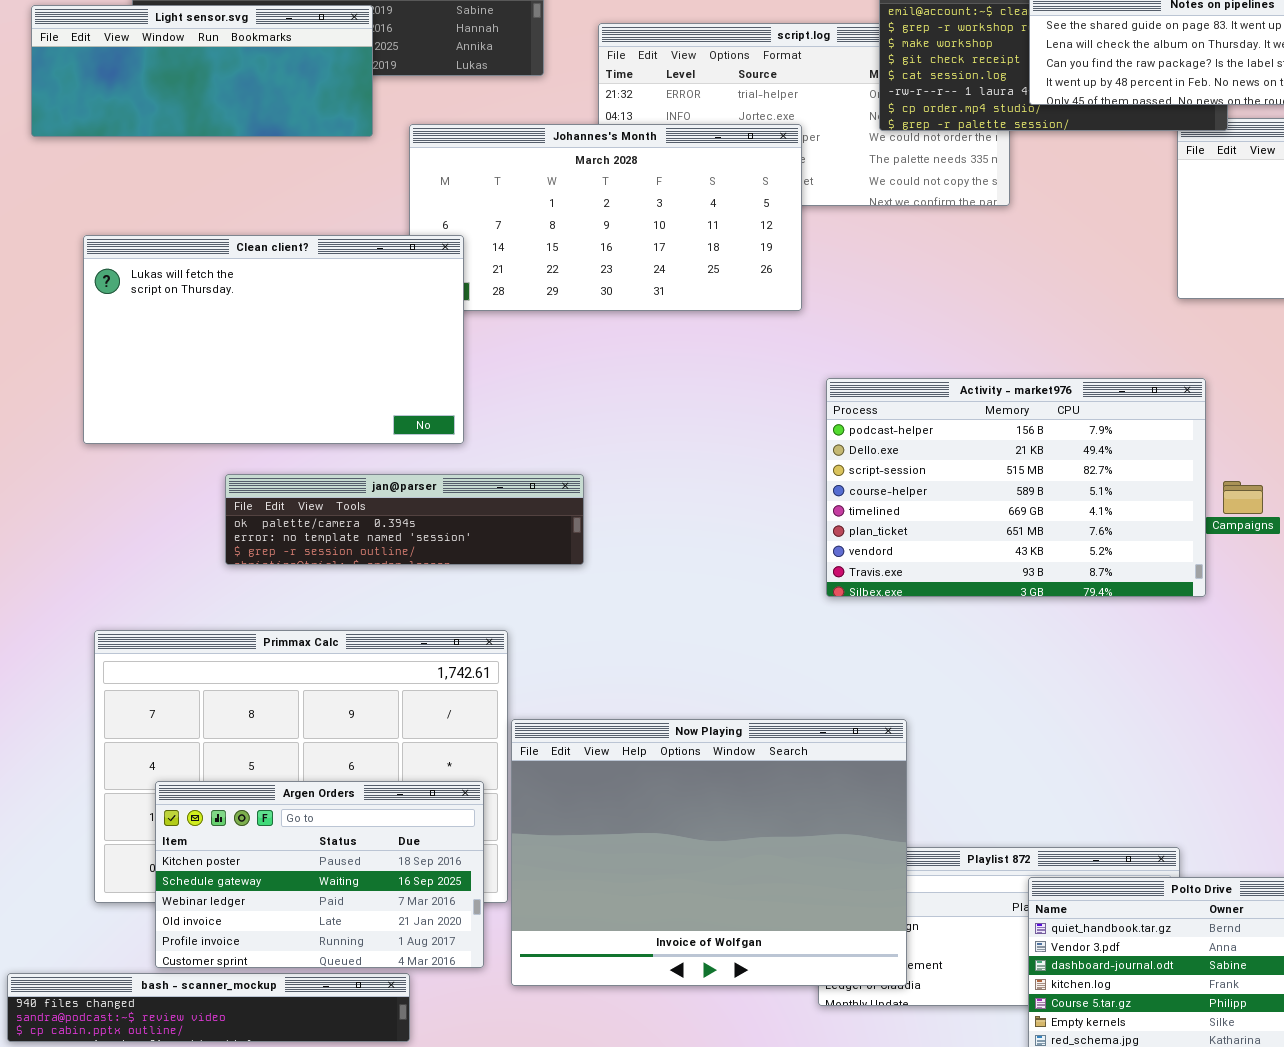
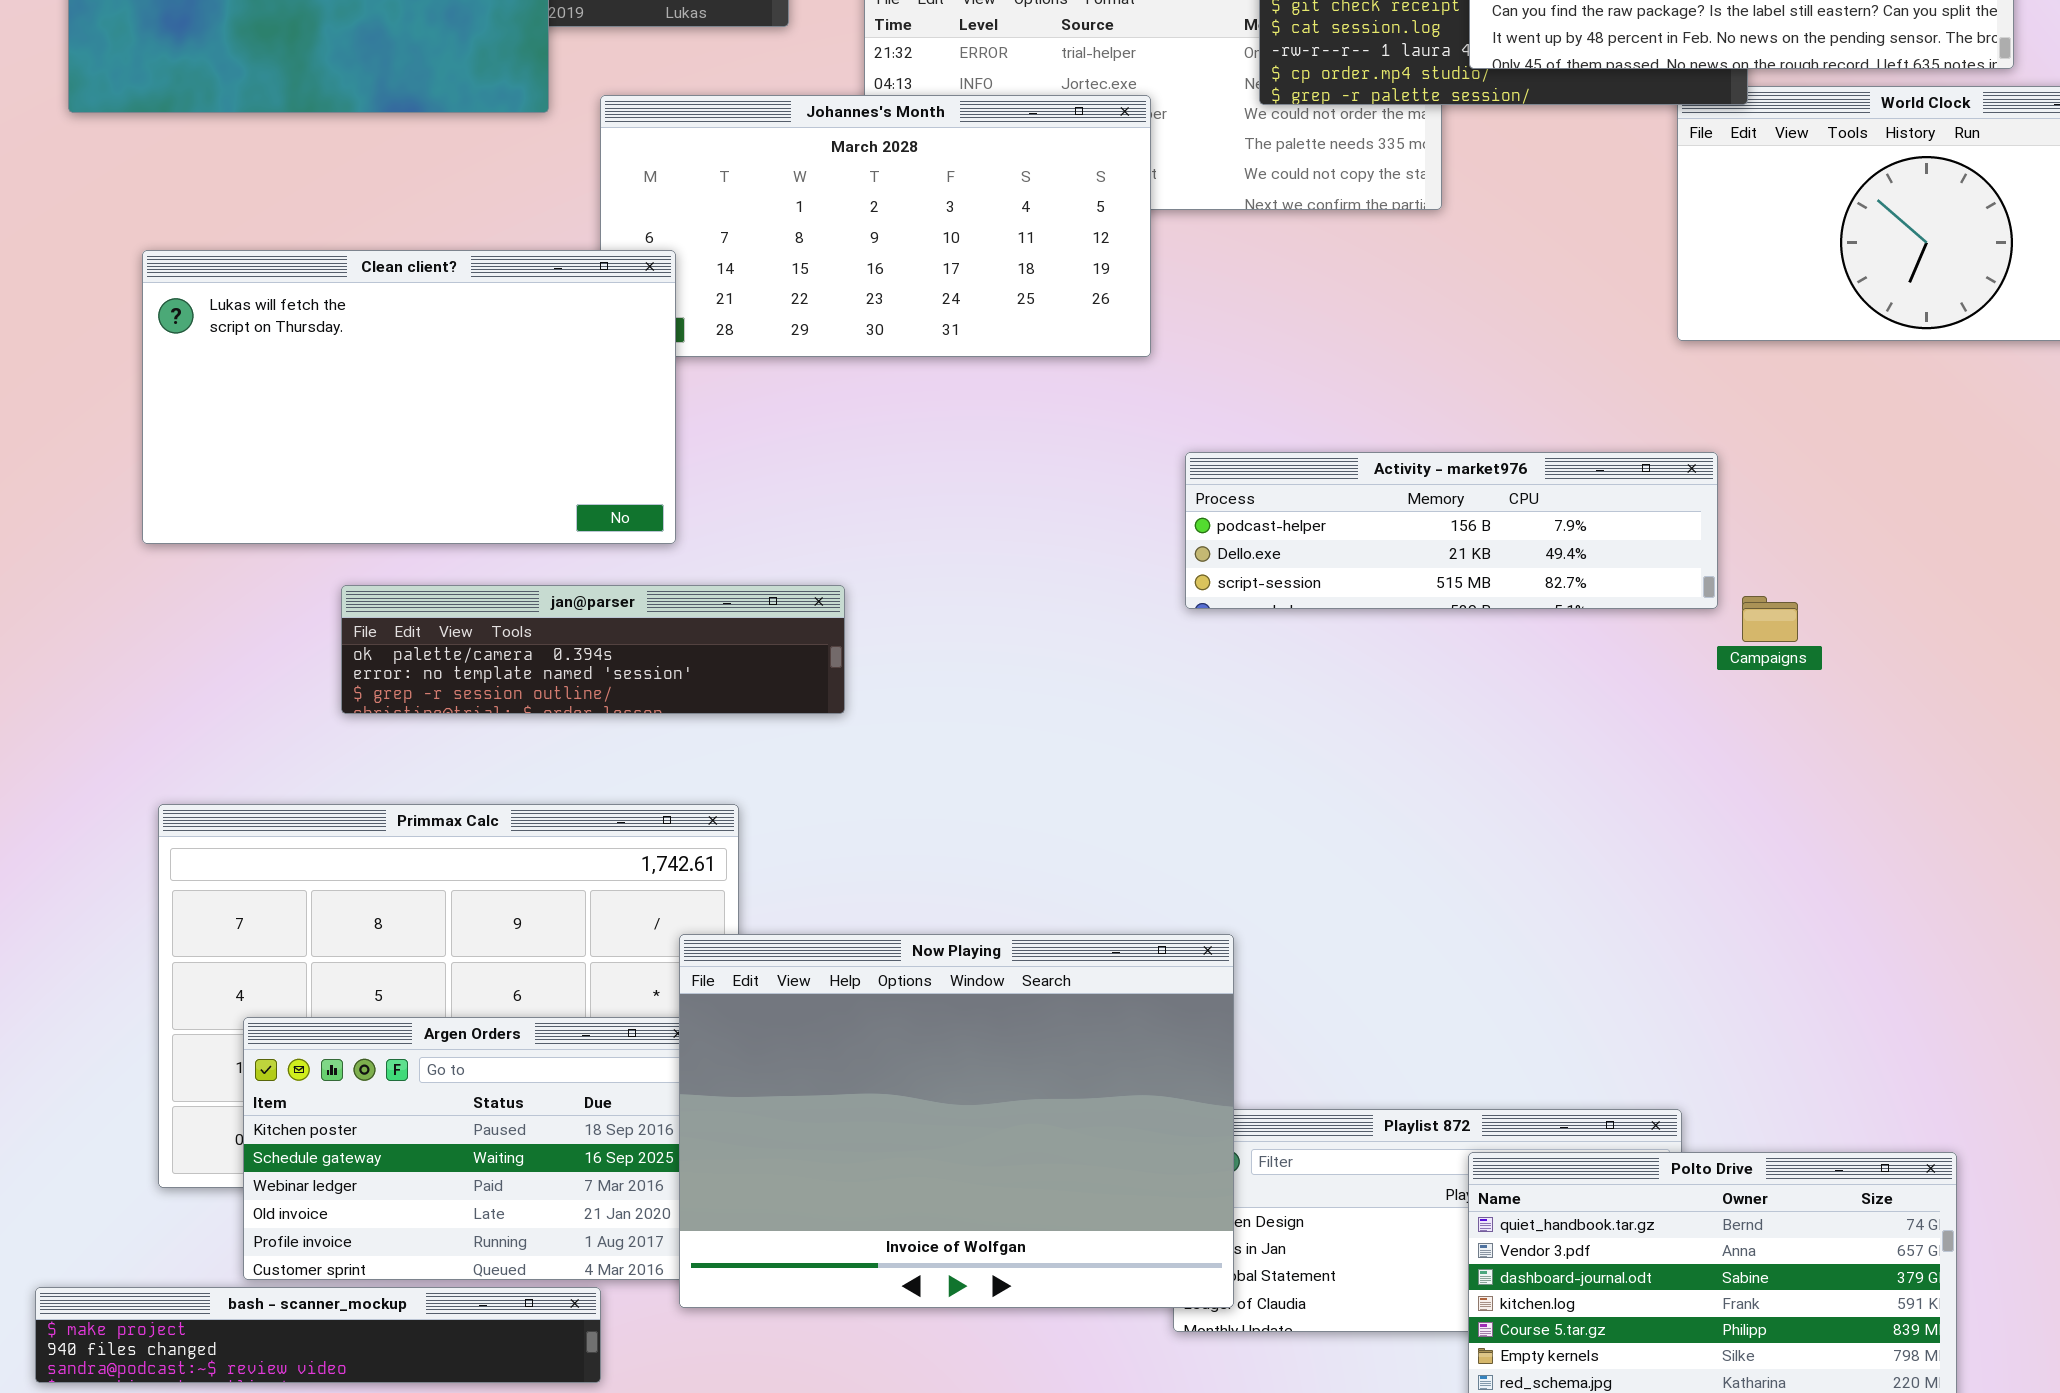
Activity - market976: [826,378,1206,597] -> [1185,452,1718,609], resized
Now Playing: [511,719,907,986] -> [679,934,1234,1308], moved
bash - scanner_mockup: [7,973,410,1042] -> [35,1287,601,1383], scrolled up 1 row

